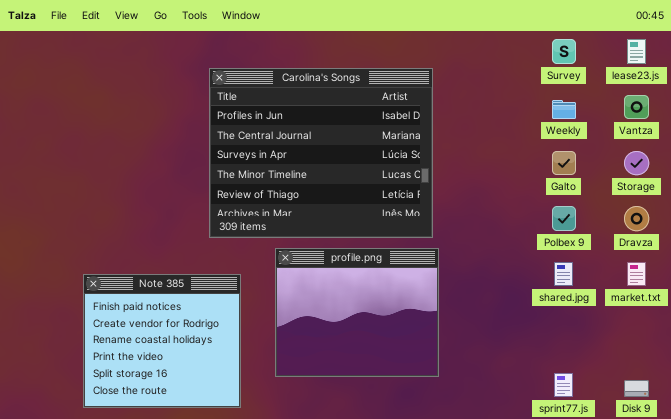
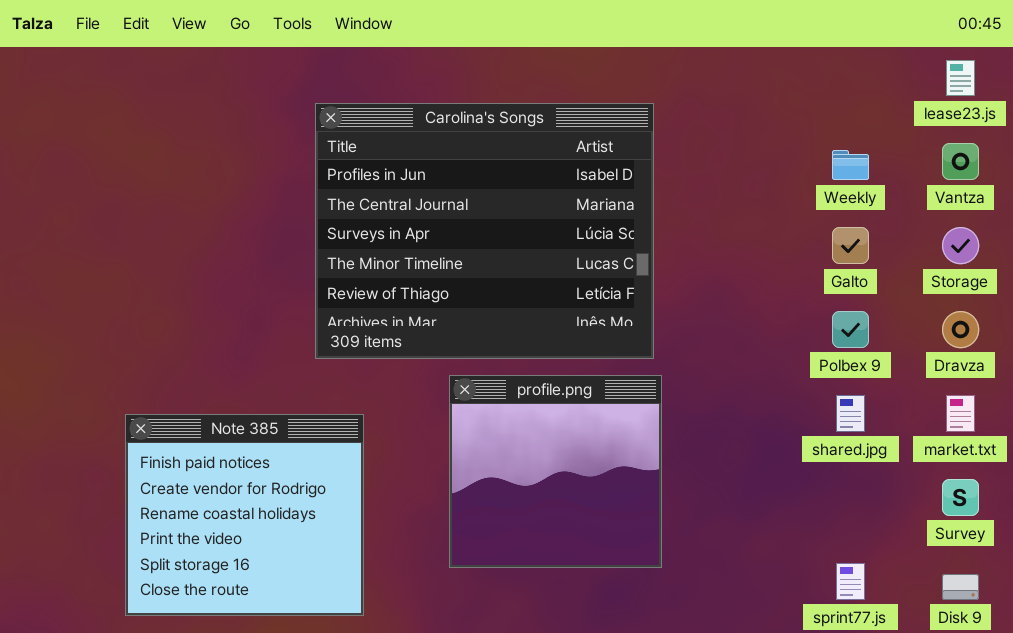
Survey: [552,39,576,64] -> [942,479,979,516], moved
profile.png: [275,248,439,377] -> [449,375,662,568], resized

